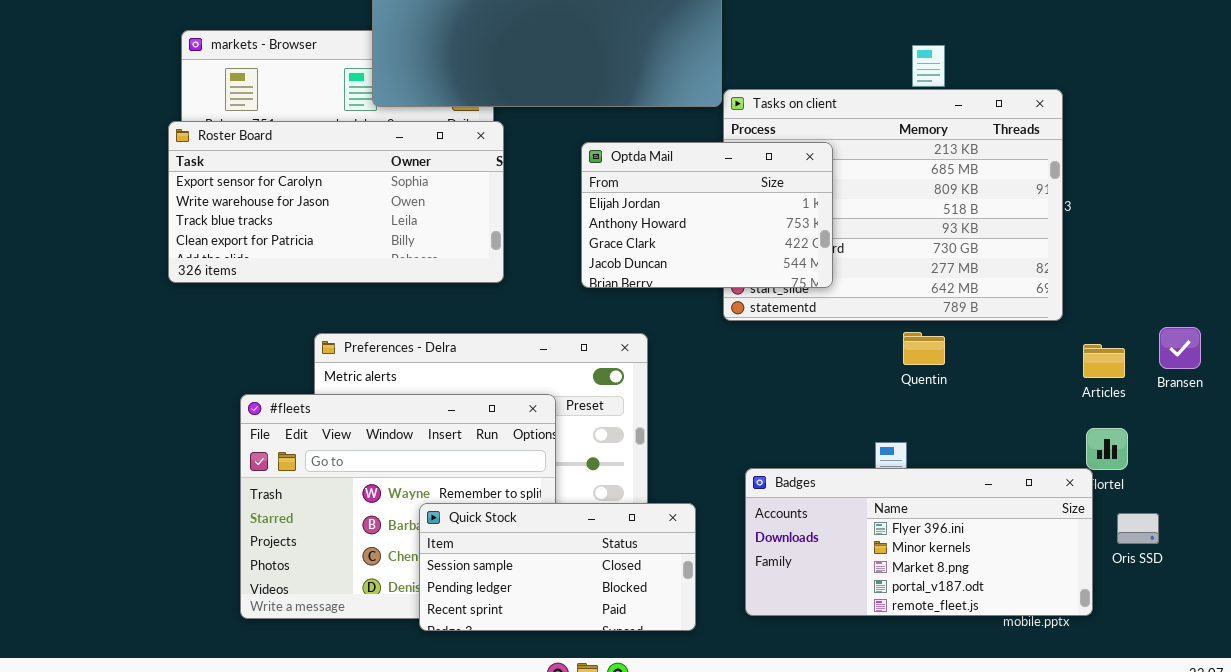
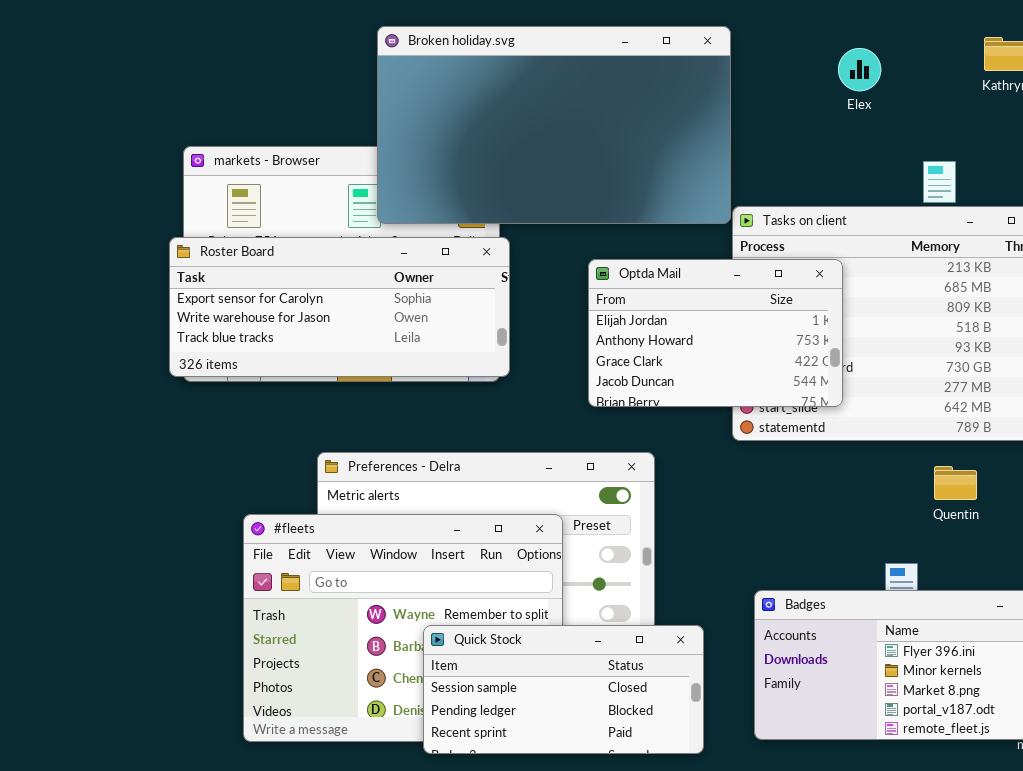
Roster Board: [168,121,504,283] -> [169,237,510,377], resized
Quentin: [903,332,945,365] -> [934,466,977,500], moved

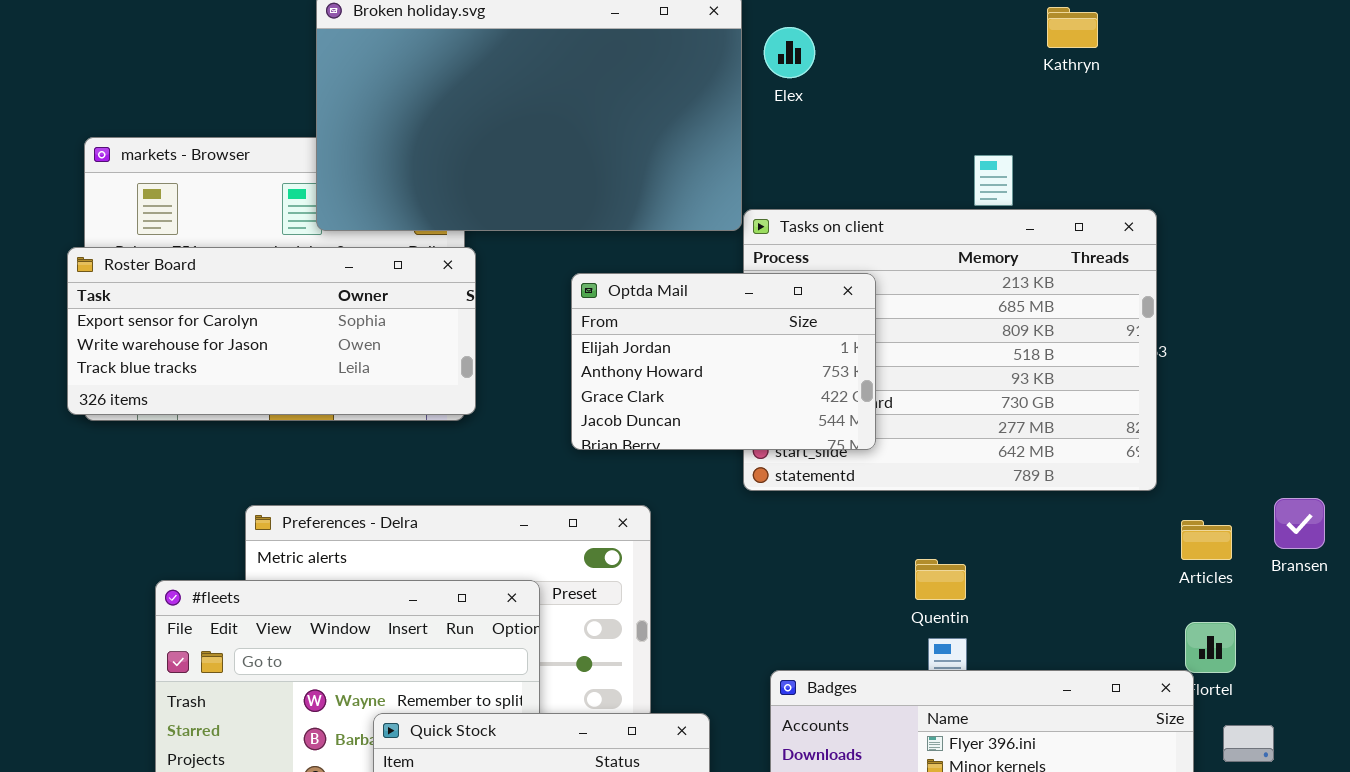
Elex: [838,48,881,91] -> [764,27,815,78], moved
Quentin: [934,466,977,500] -> [915,559,966,600], moved

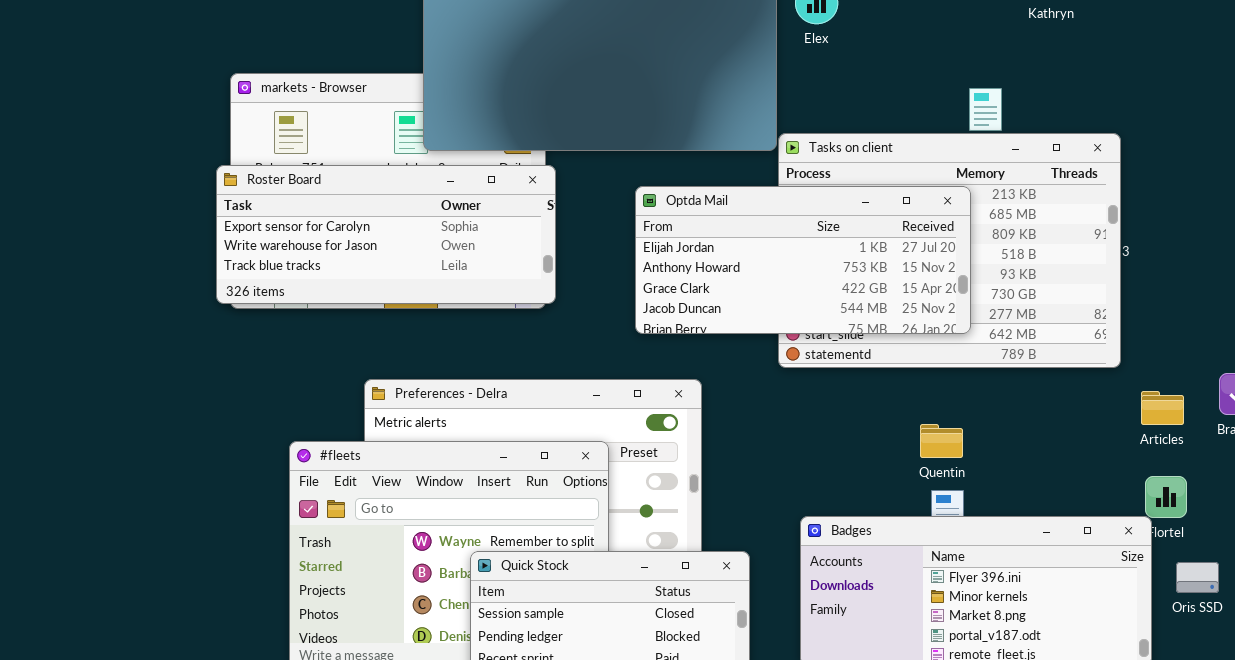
Optda Mail: [571,273,876,450] -> [635,186,971,334], resized

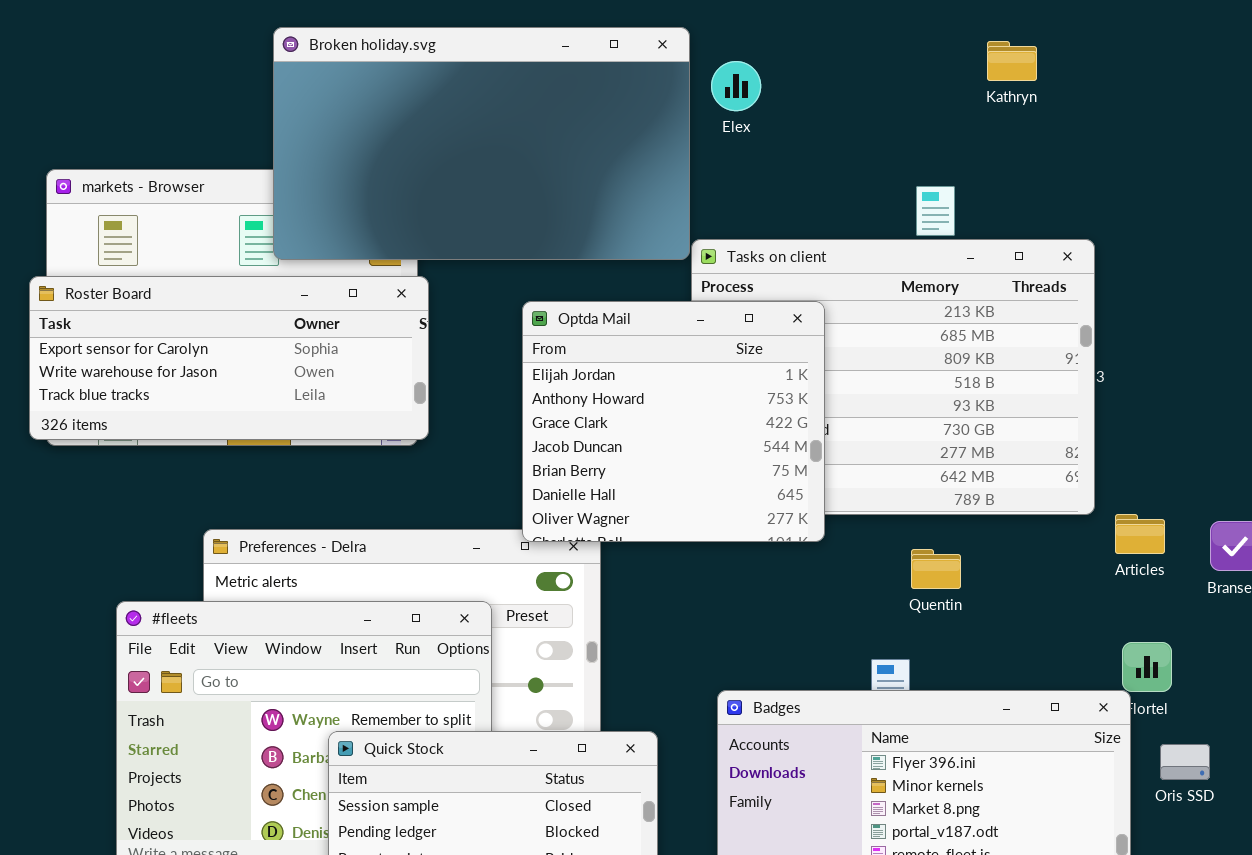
Optda Mail: [635,186,971,334] -> [522,301,825,542], resized
Articles: [1141,391,1184,425] -> [1115,514,1165,554], moved
Quentin: [920,424,963,458] -> [911,549,961,589], moved

